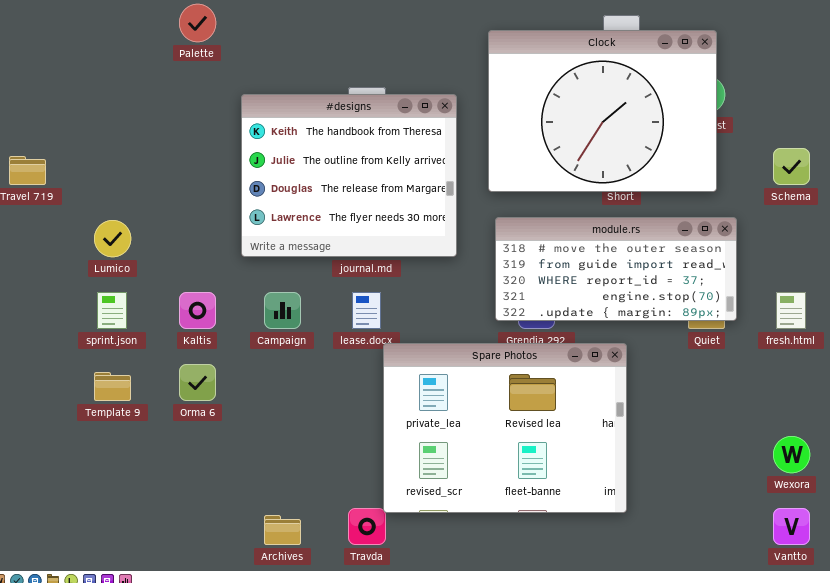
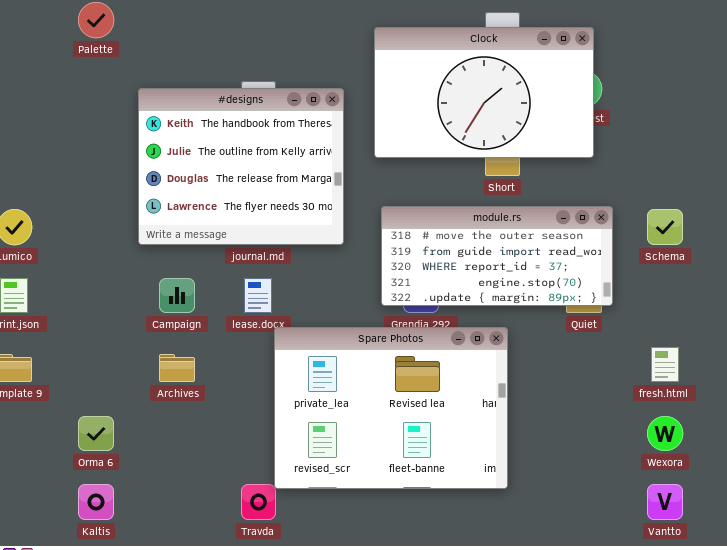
Clock: [488,30,717,192] -> [374,27,594,158], resized
Schema: [773,148,810,185] -> [647,209,683,245], moved
Kaltis: [179,292,216,329] -> [78,484,114,520], moved
fresh.html: [776,292,806,329] -> [651,347,679,382], moved
Orma 6: [179,364,216,401] -> [78,416,114,451], moved
Archives: [264,515,301,545] -> [159,354,195,382], moved

